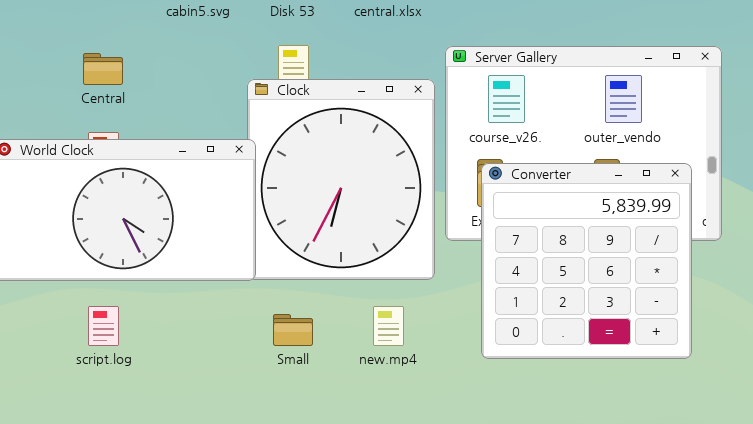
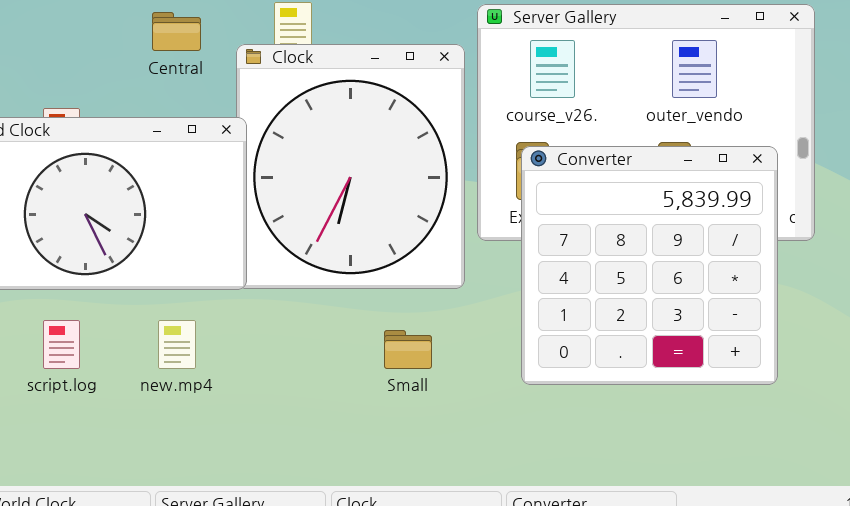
Central: [83,53,123,85] -> [152,12,201,51], moved
new.mp4: [373,306,404,346] -> [158,320,196,369], moved
Small: [273,314,313,346] -> [384,330,432,369], moved

